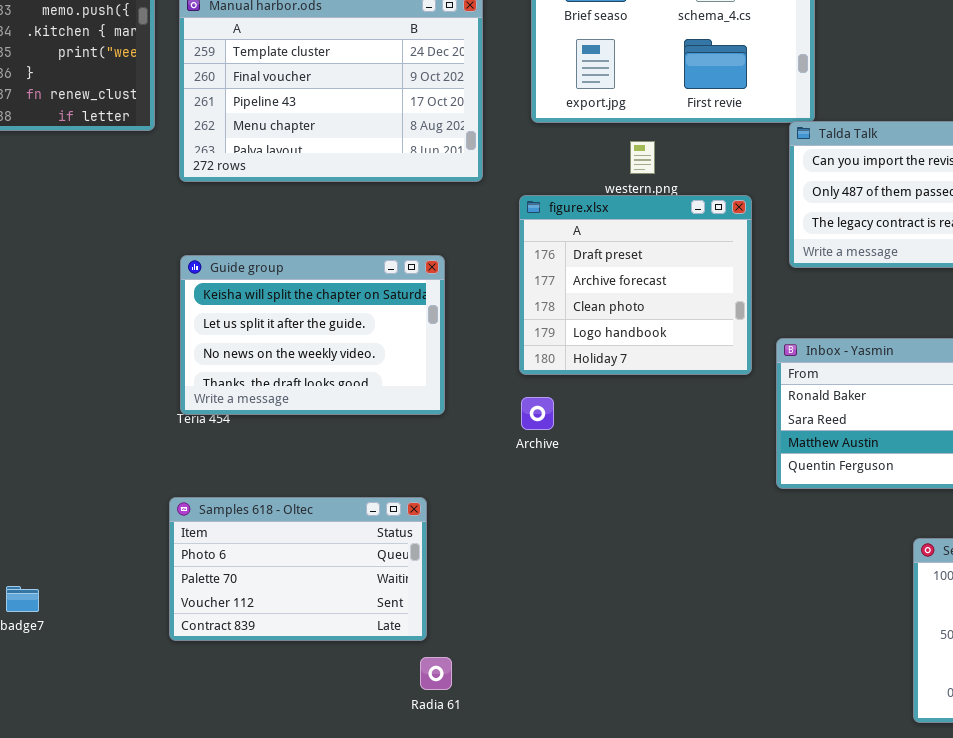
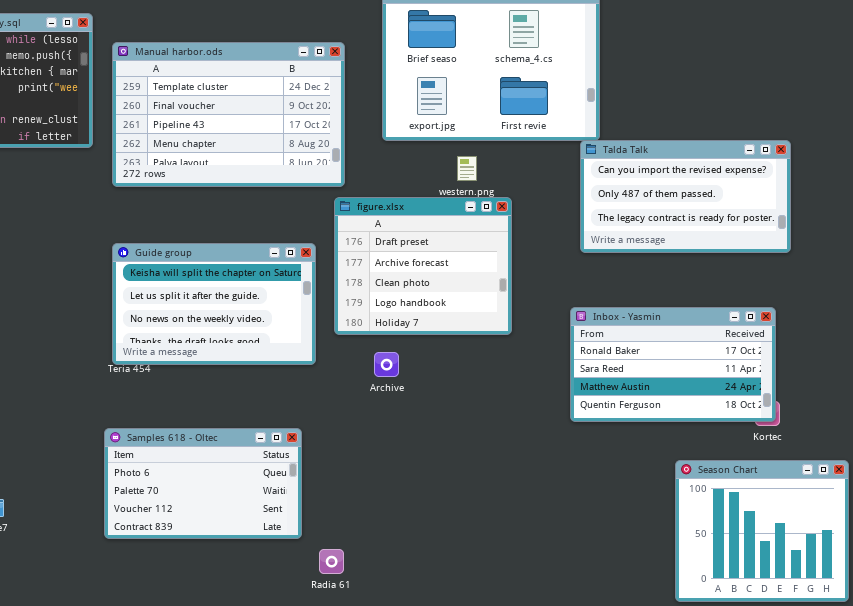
figure.xlsx: [519,195,752,375] -> [334,197,512,335], moved
Radia 61: [420,657,452,690] -> [319,549,344,574], moved

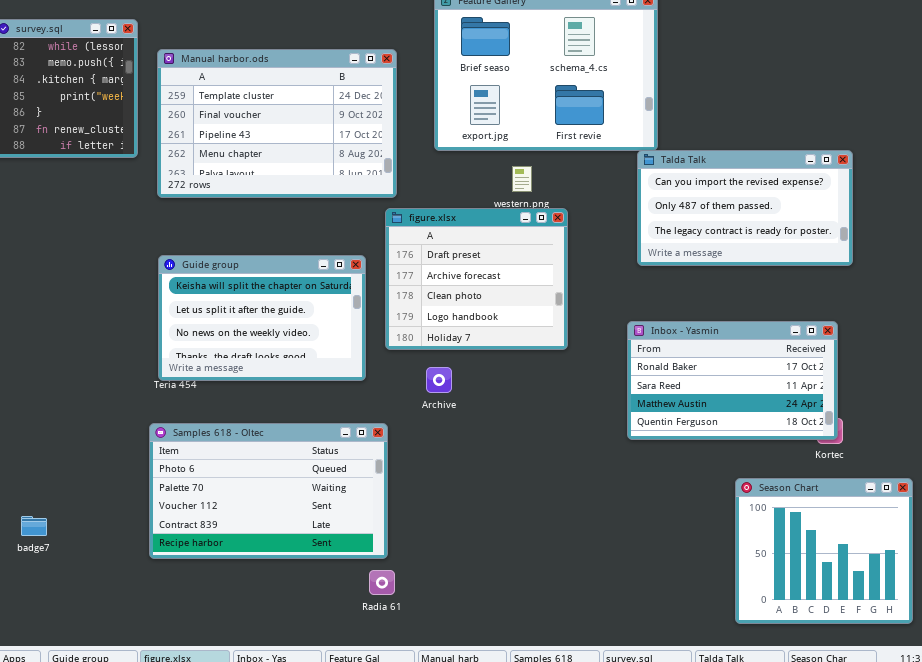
Samples 618 - Oltec: [104,428,302,539] -> [149,423,388,559], resized

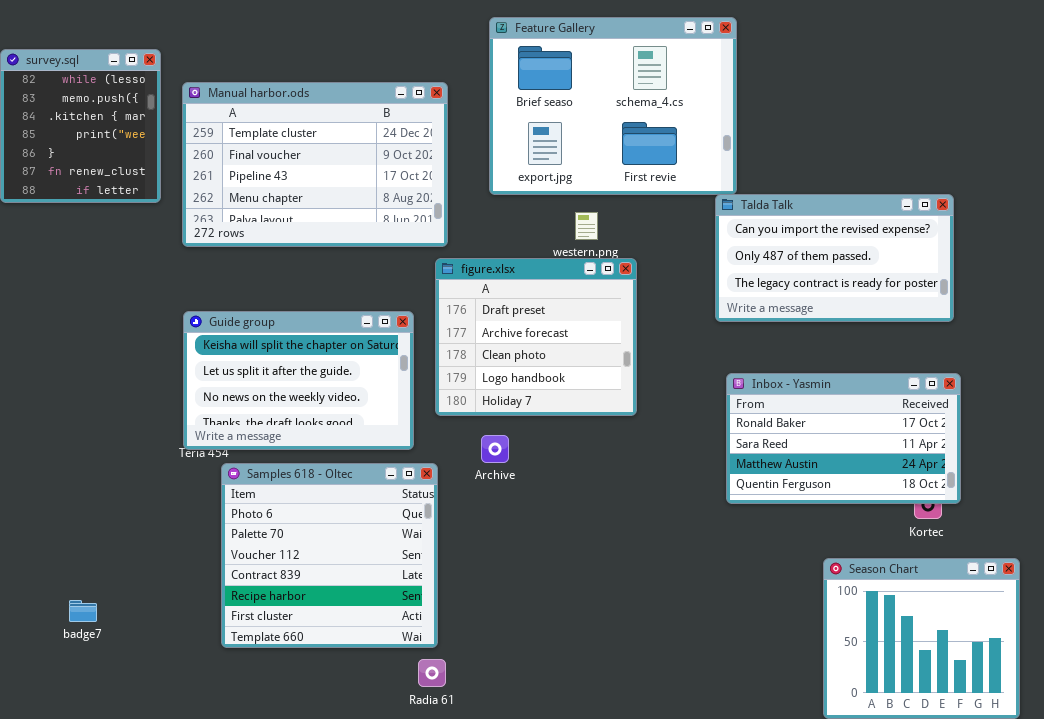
Inbox - Yasmin: [627,321,838,440] -> [726,373,961,504], moved
Samples 618 - Oltec: [149,423,388,559] -> [221,463,438,648], resized
badge7: [21,516,47,536] -> [69,600,97,622], moved

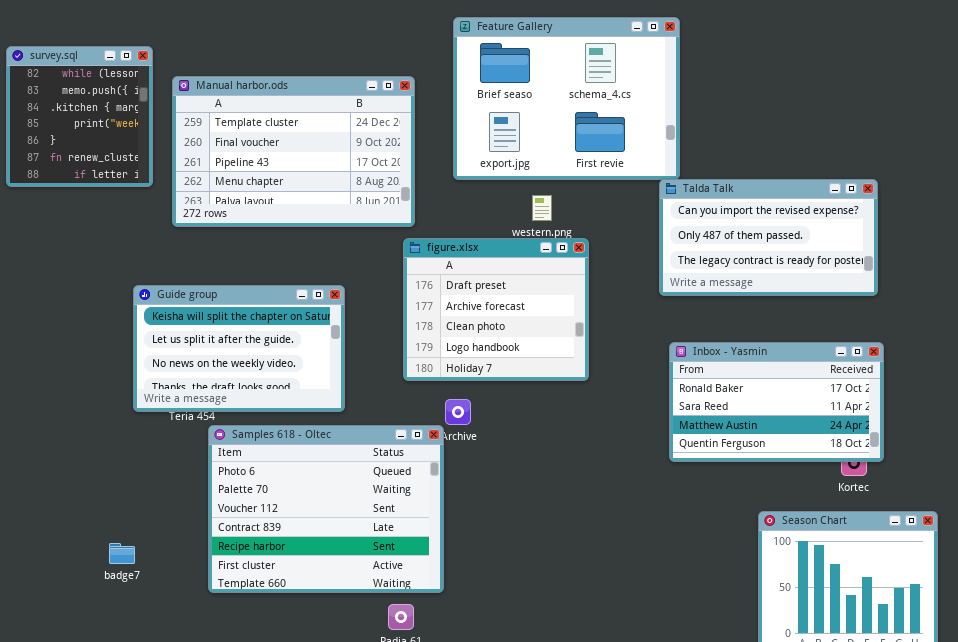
Guide group: [183,311,414,450] -> [133,285,345,412], moved
Samples 618 - Oltec: [221,463,438,648] -> [208,425,444,593], resized
badge7: [69,600,97,622] -> [109,543,135,564], moved

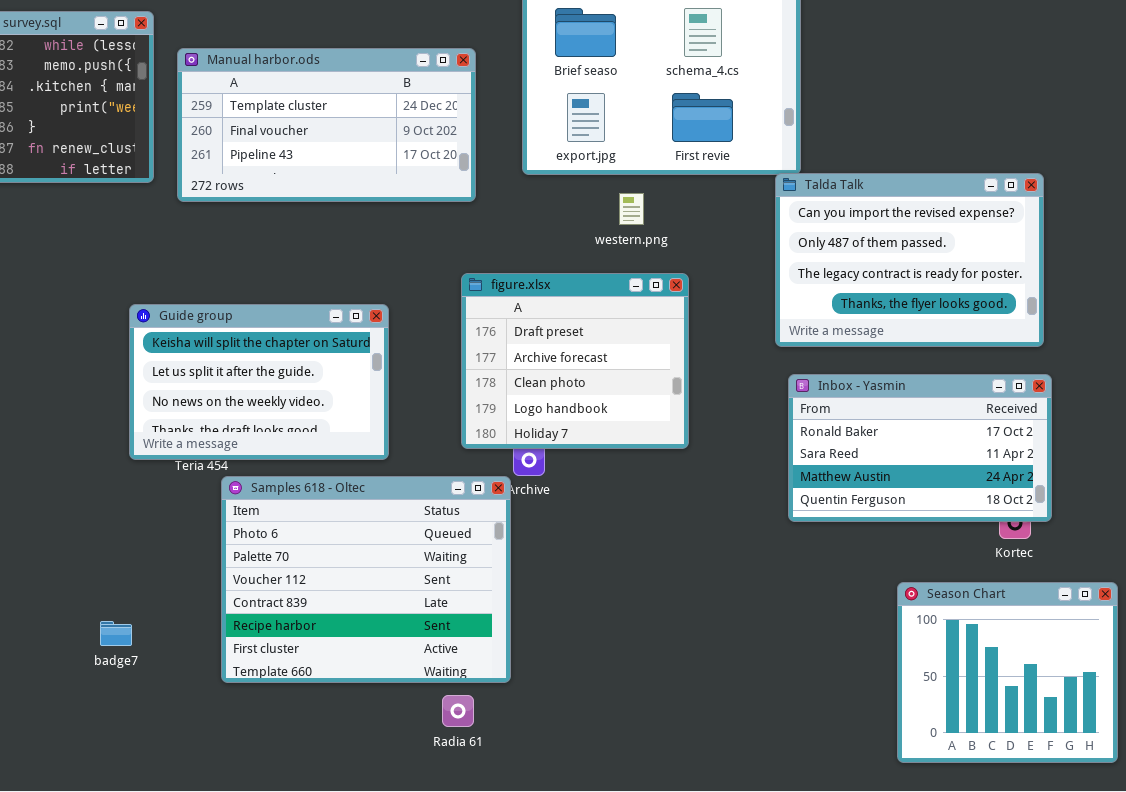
Manual harbor.ods: [172,76,415,227] -> [177,48,476,202], resized
Talda Talk: [659,179,878,296] -> [775,173,1044,347], resized
figure.xlsx: [403,238,589,381] -> [461,273,689,449], moved

